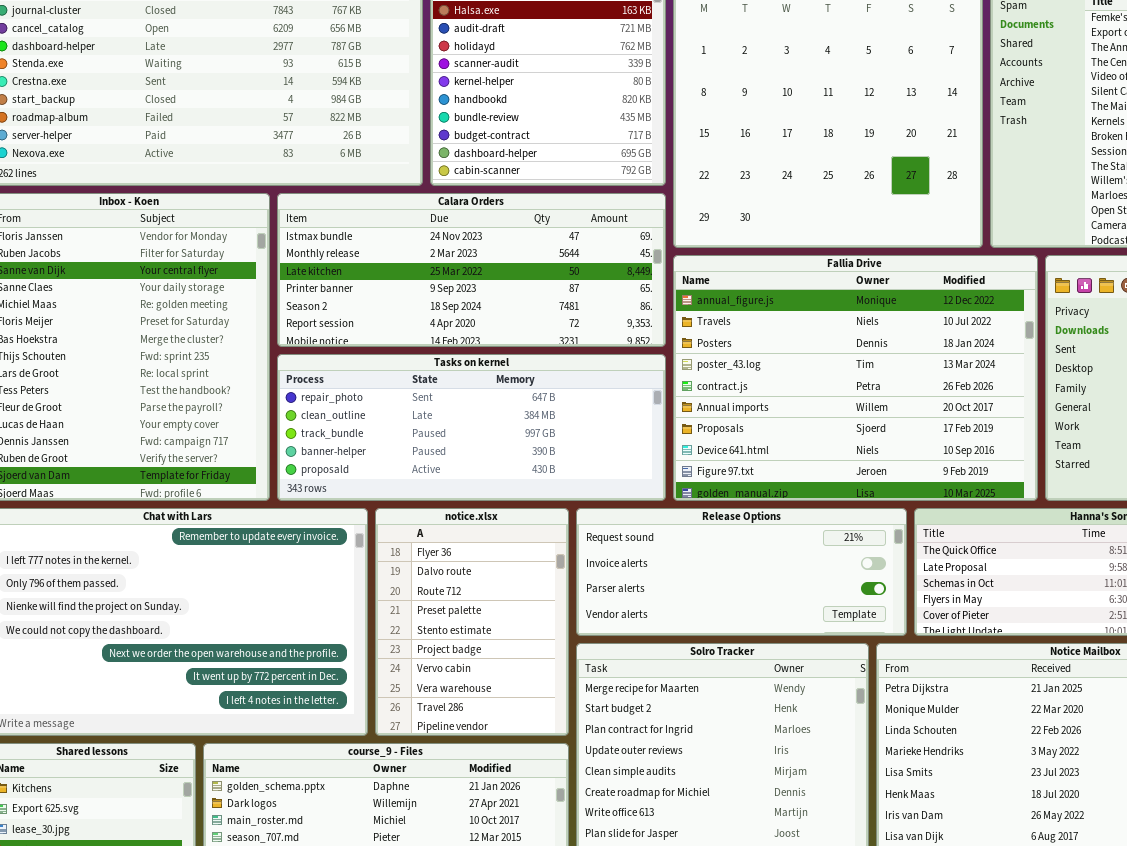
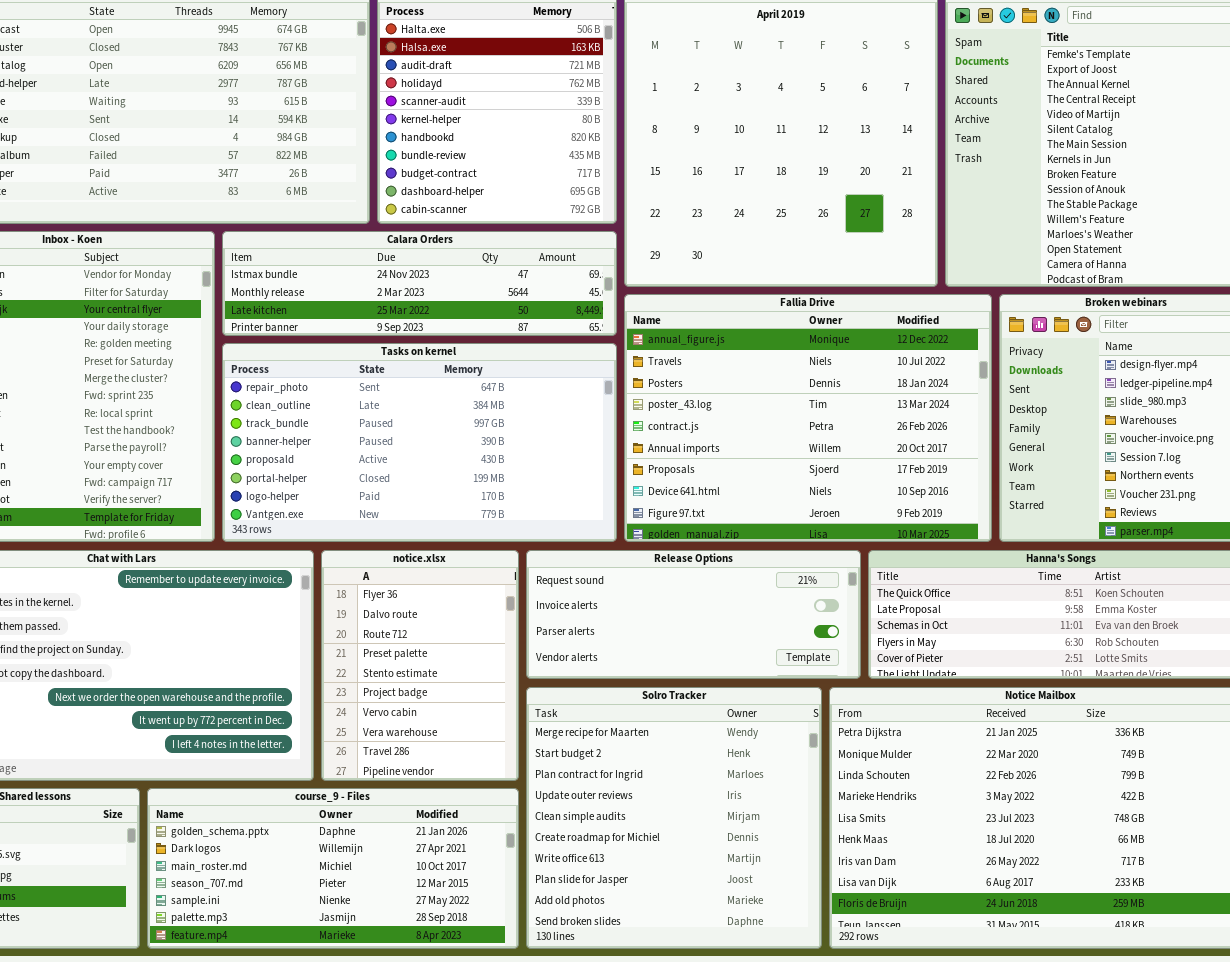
Calara Orders: [277,193,666,347] -> [222,231,617,336], resized
Tasks on kernel: [277,354,666,501] -> [222,343,617,542], resized

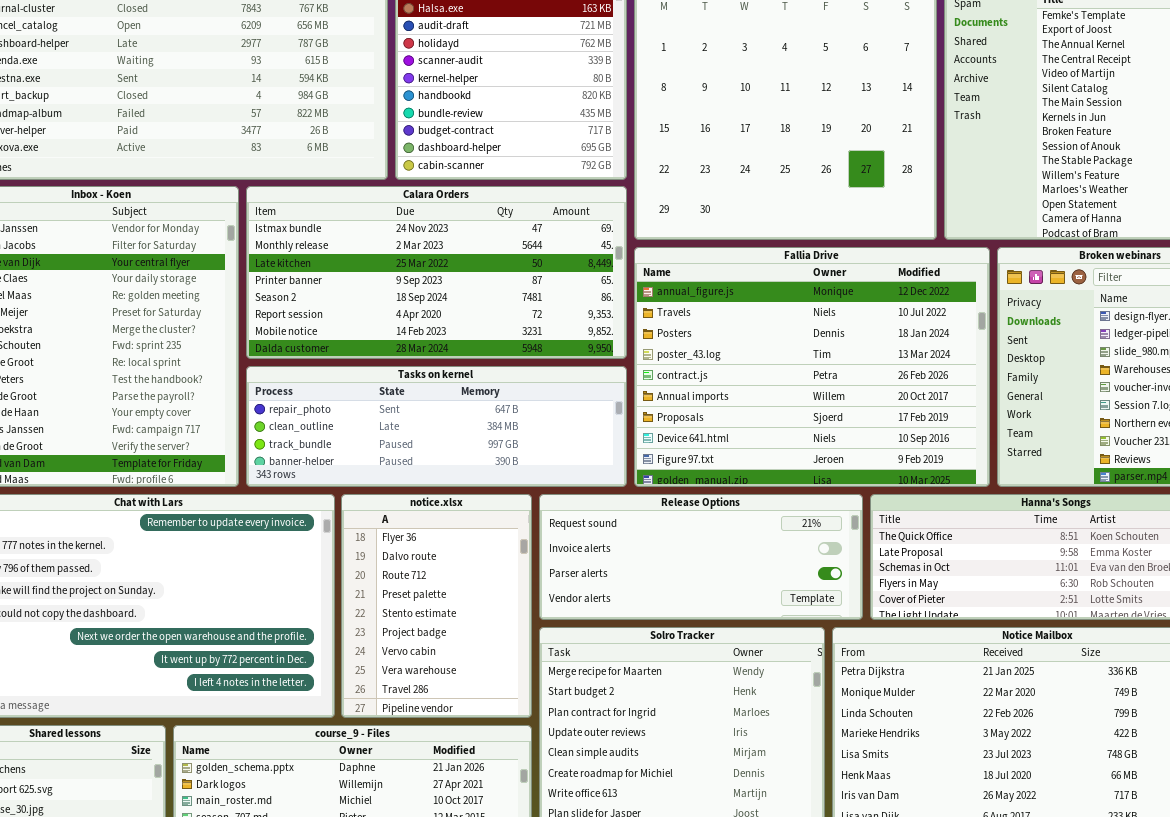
Calara Orders: [222,231,617,336] -> [246,186,627,359], resized
Tasks on kernel: [222,343,617,542] -> [246,366,627,487], resized

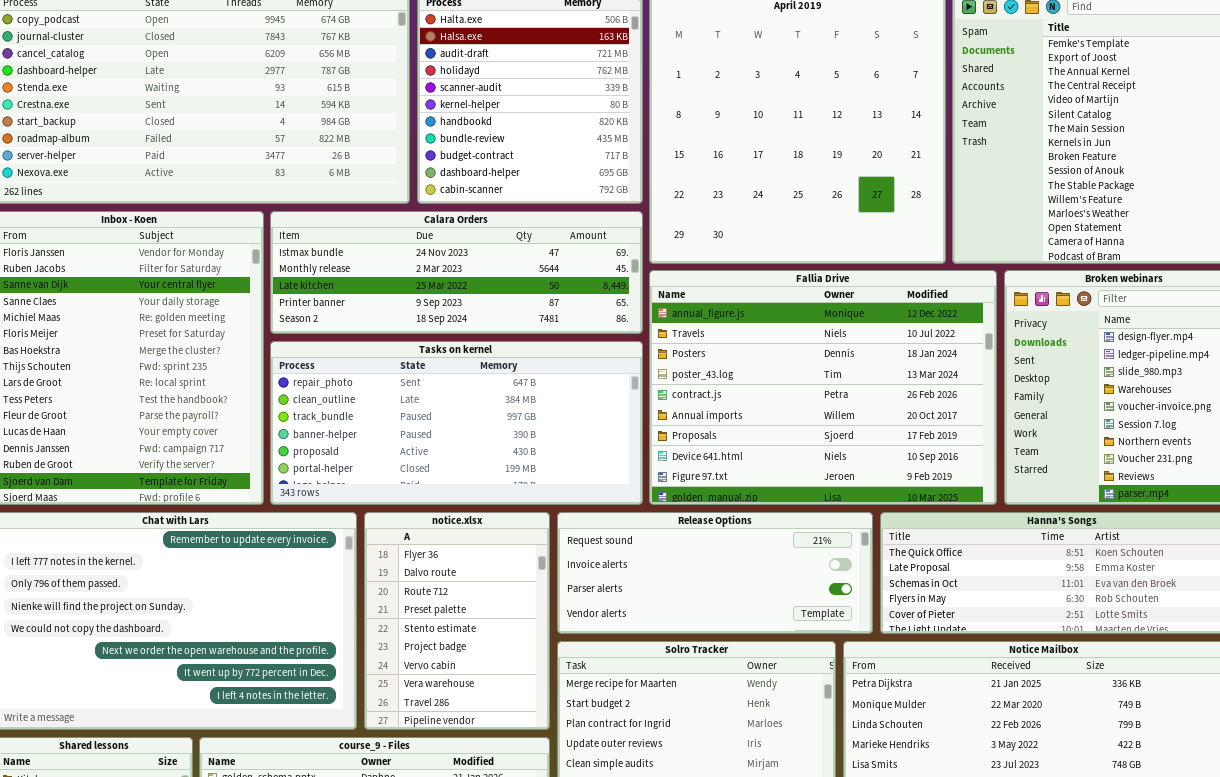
Calara Orders: [246,186,627,359] -> [270,211,643,334], resized
Tasks on kernel: [246,366,627,487] -> [270,341,643,505], resized

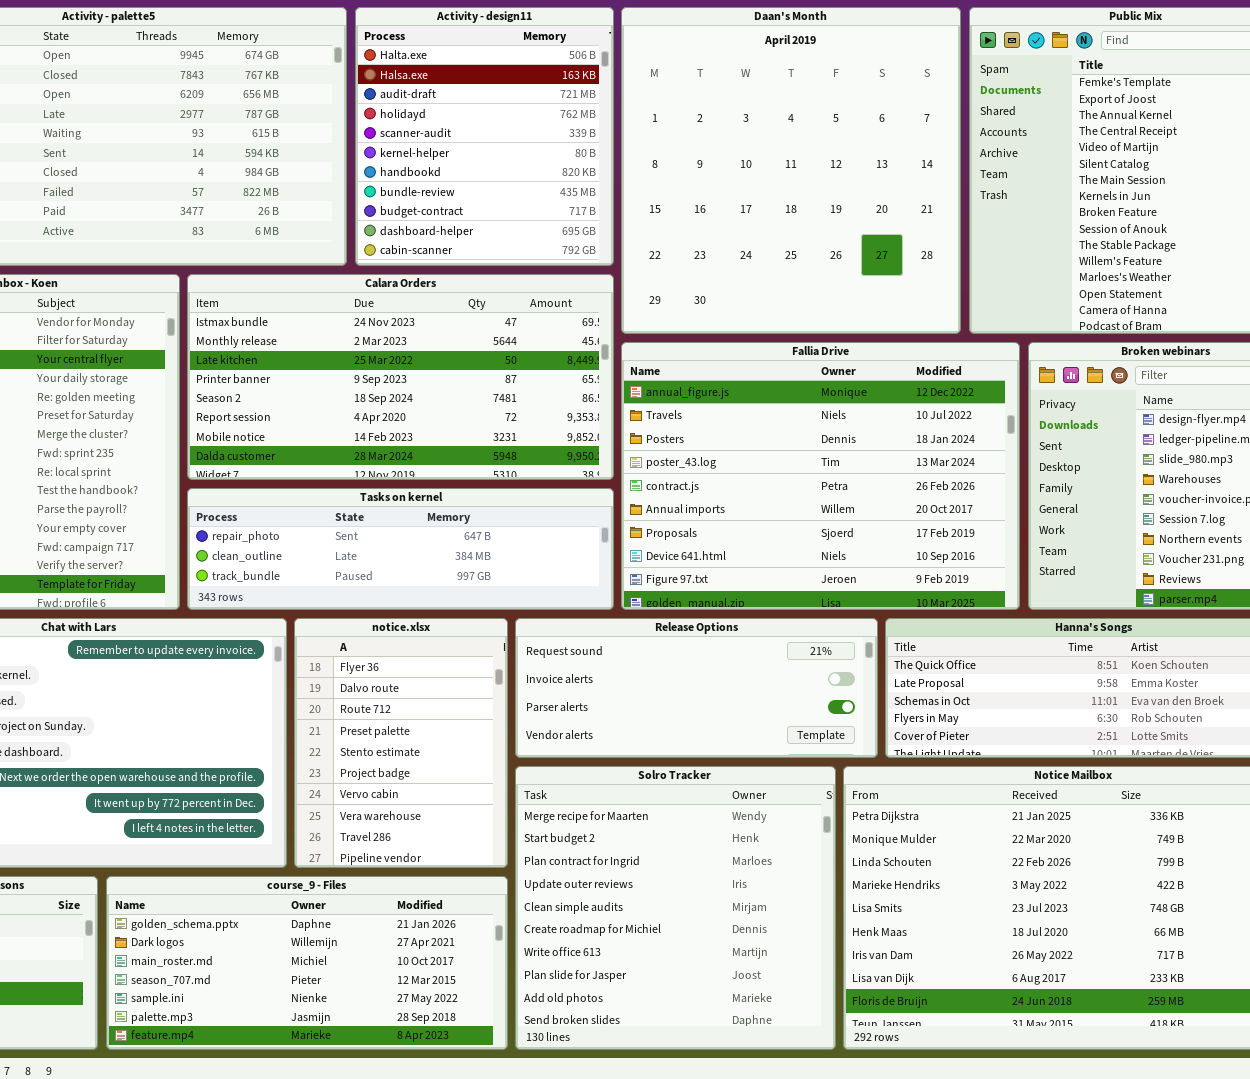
Calara Orders: [270,211,643,334] -> [187,274,614,480], resized
Tasks on kernel: [270,341,643,505] -> [187,488,614,610], resized

